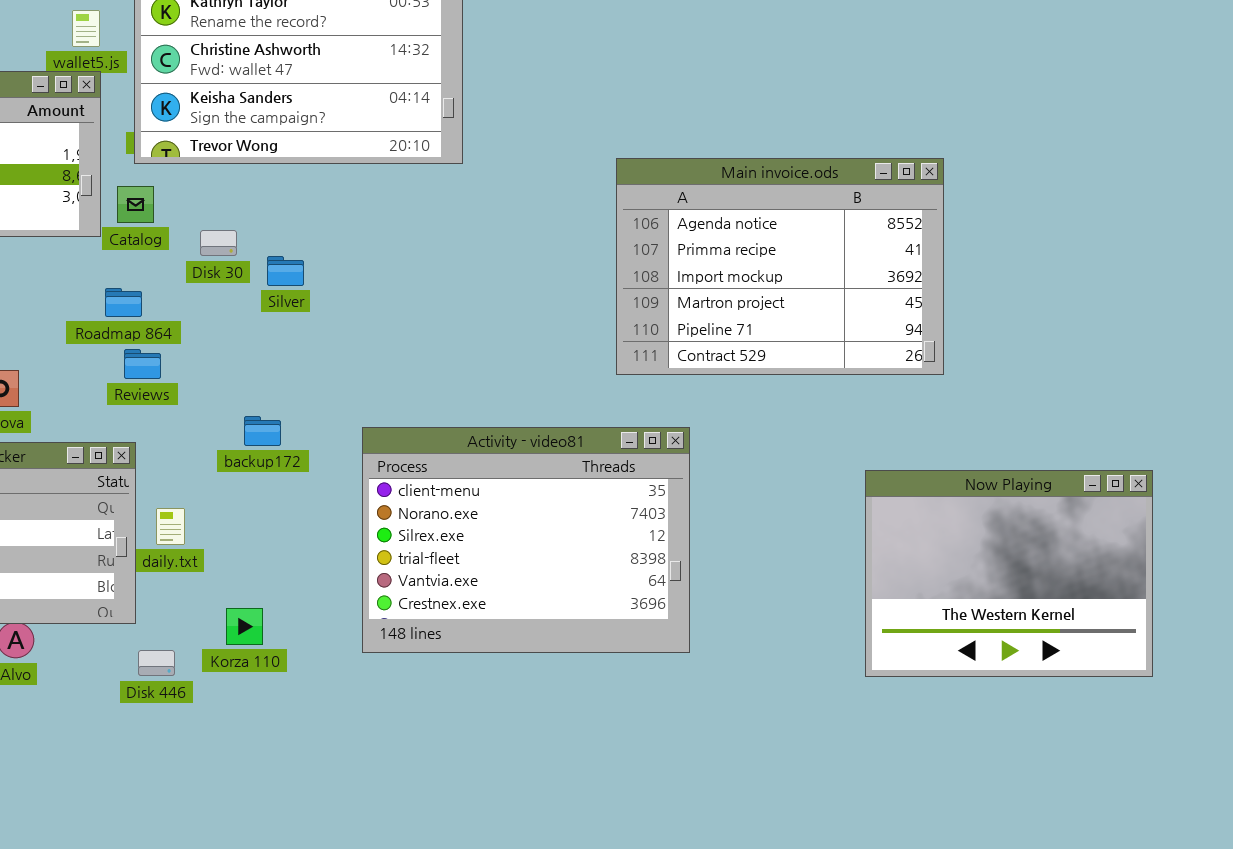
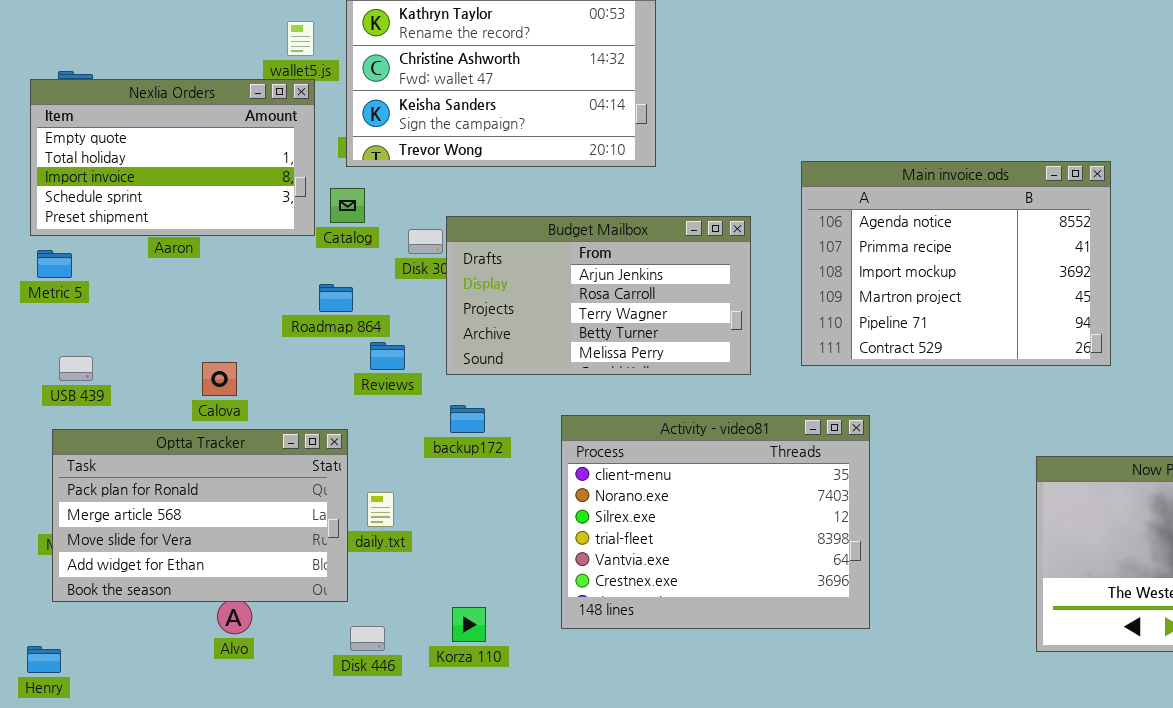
Budget Mailbox: none -> [446,216,751,375], opened
Reviews: [124,349,161,379] -> [370,342,405,370], moved
Korza 110: [226,608,263,645] -> [452,607,486,642], moved

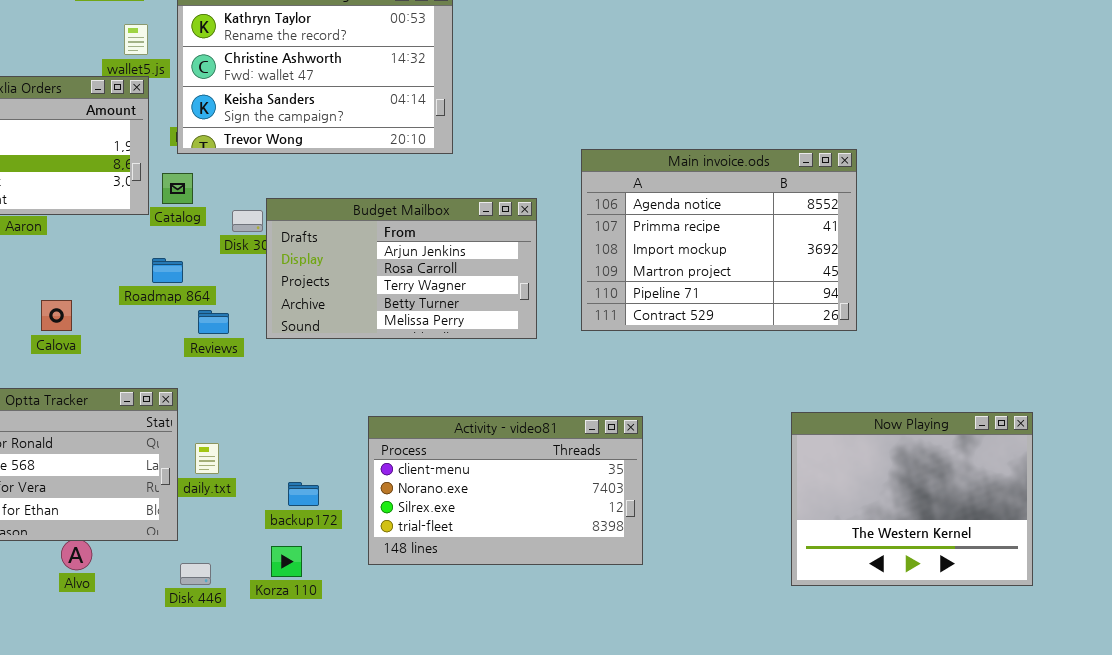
Calova: [202,362,237,396] -> [41,300,72,331], moved
backup172: [450,405,485,433] -> [288,482,319,506], moved
Activity - video81: [561,415,870,629] -> [368,416,643,565], resized

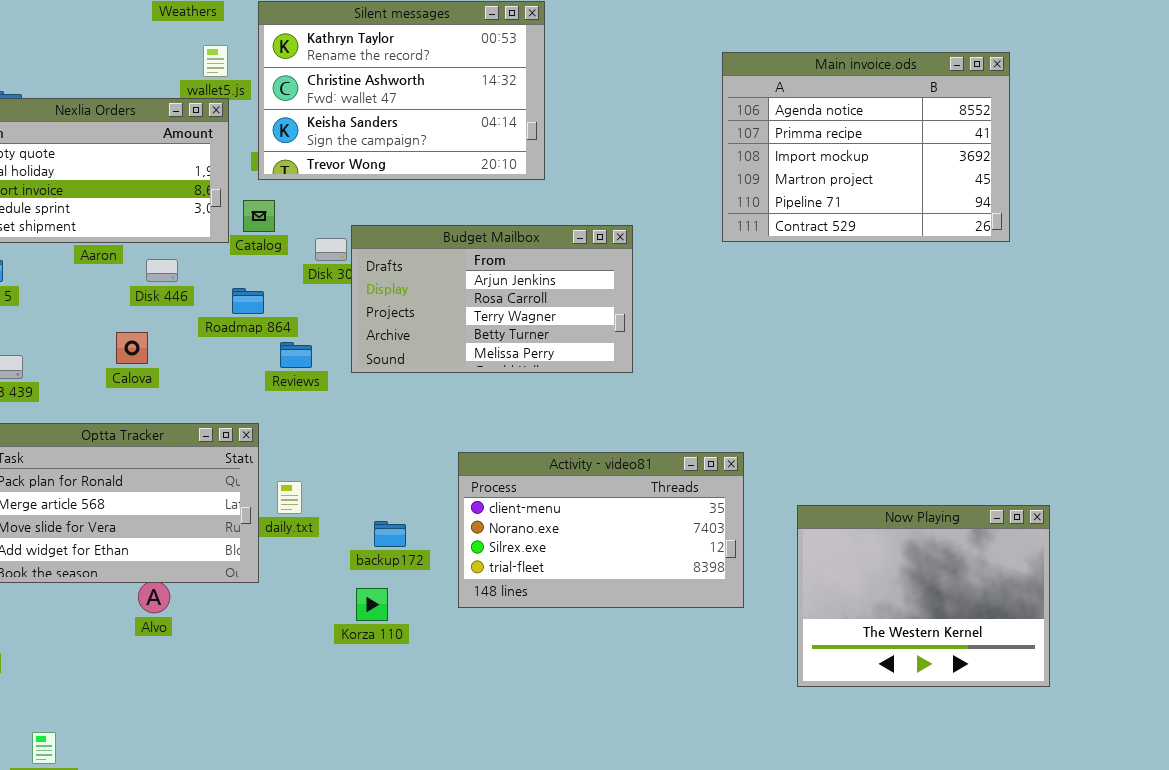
Main invoice.ods: [581,149,857,331] -> [722,52,1010,242], moved
Now Playing: [791,412,1033,586] -> [797,505,1050,687], moved
Disk 446: [180,563,211,585] -> [146,259,178,282], moved

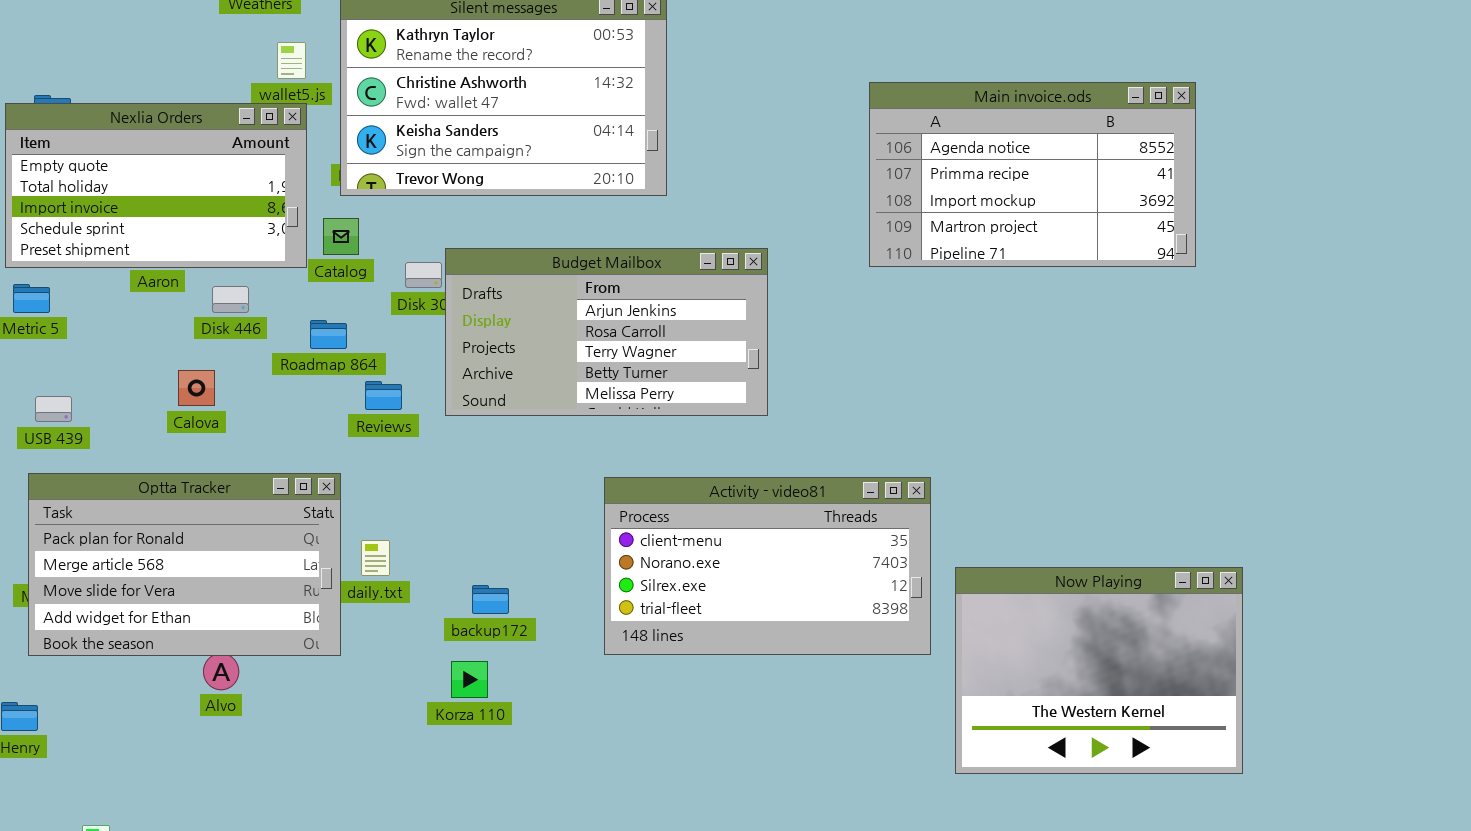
Main invoice.ods: [722,52,1010,242] -> [869,82,1196,267], resized
Activity - video81: [458,452,744,608] -> [604,477,931,655], moved

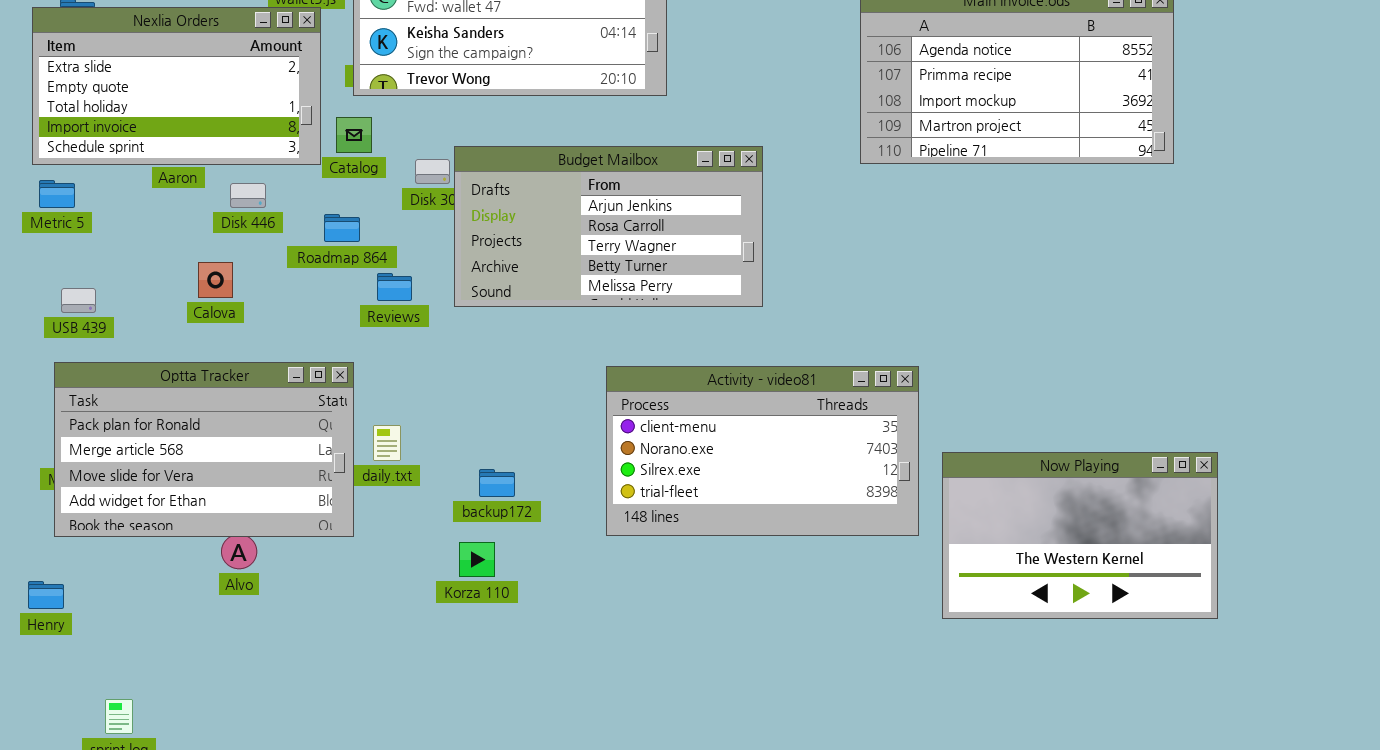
Nexlia Orders: [5,103,307,268] -> [32,7,321,165], scrolled up 1 row
Now Playing: [955,567,1243,774] -> [942,452,1218,619], resized

